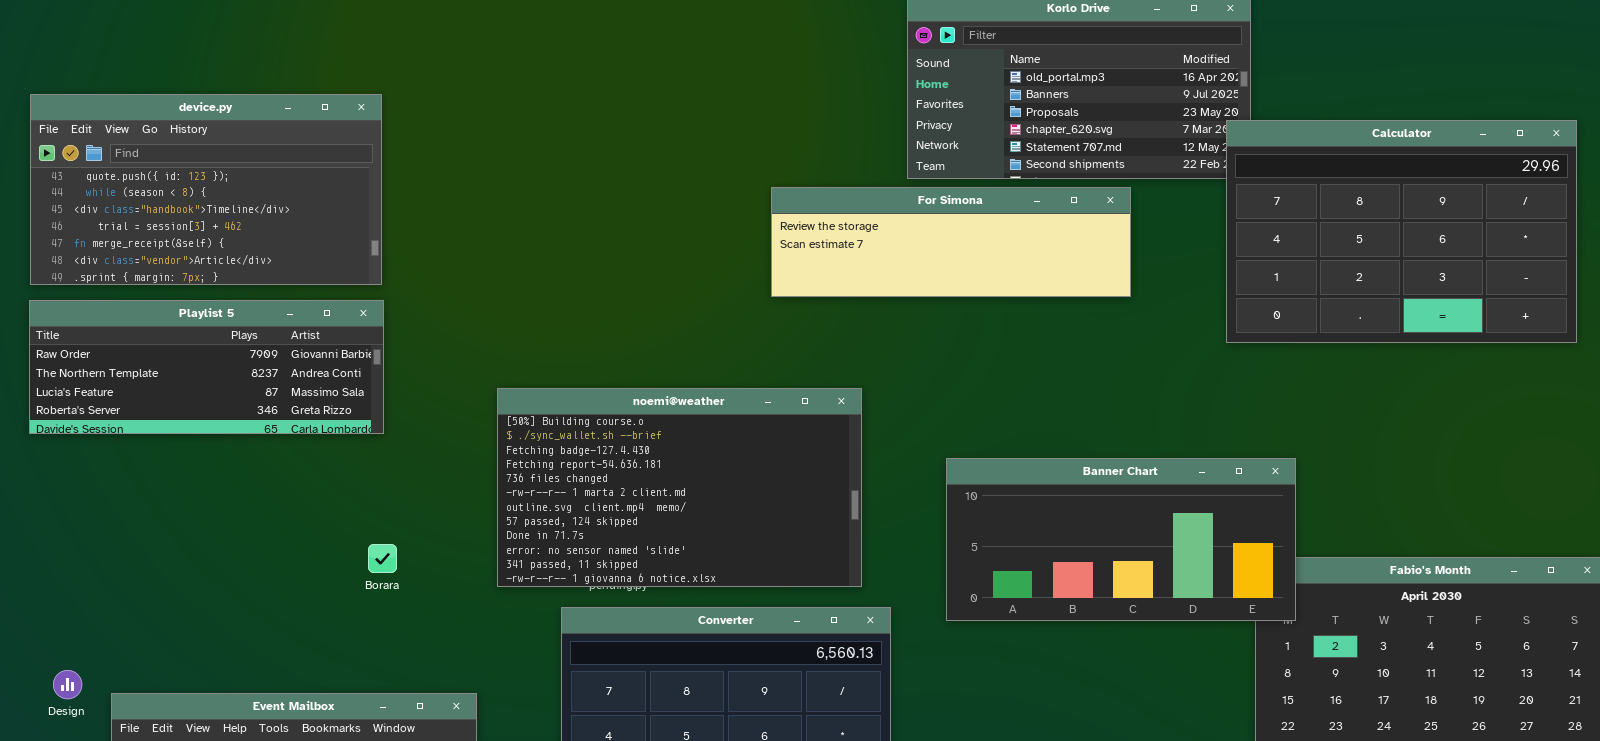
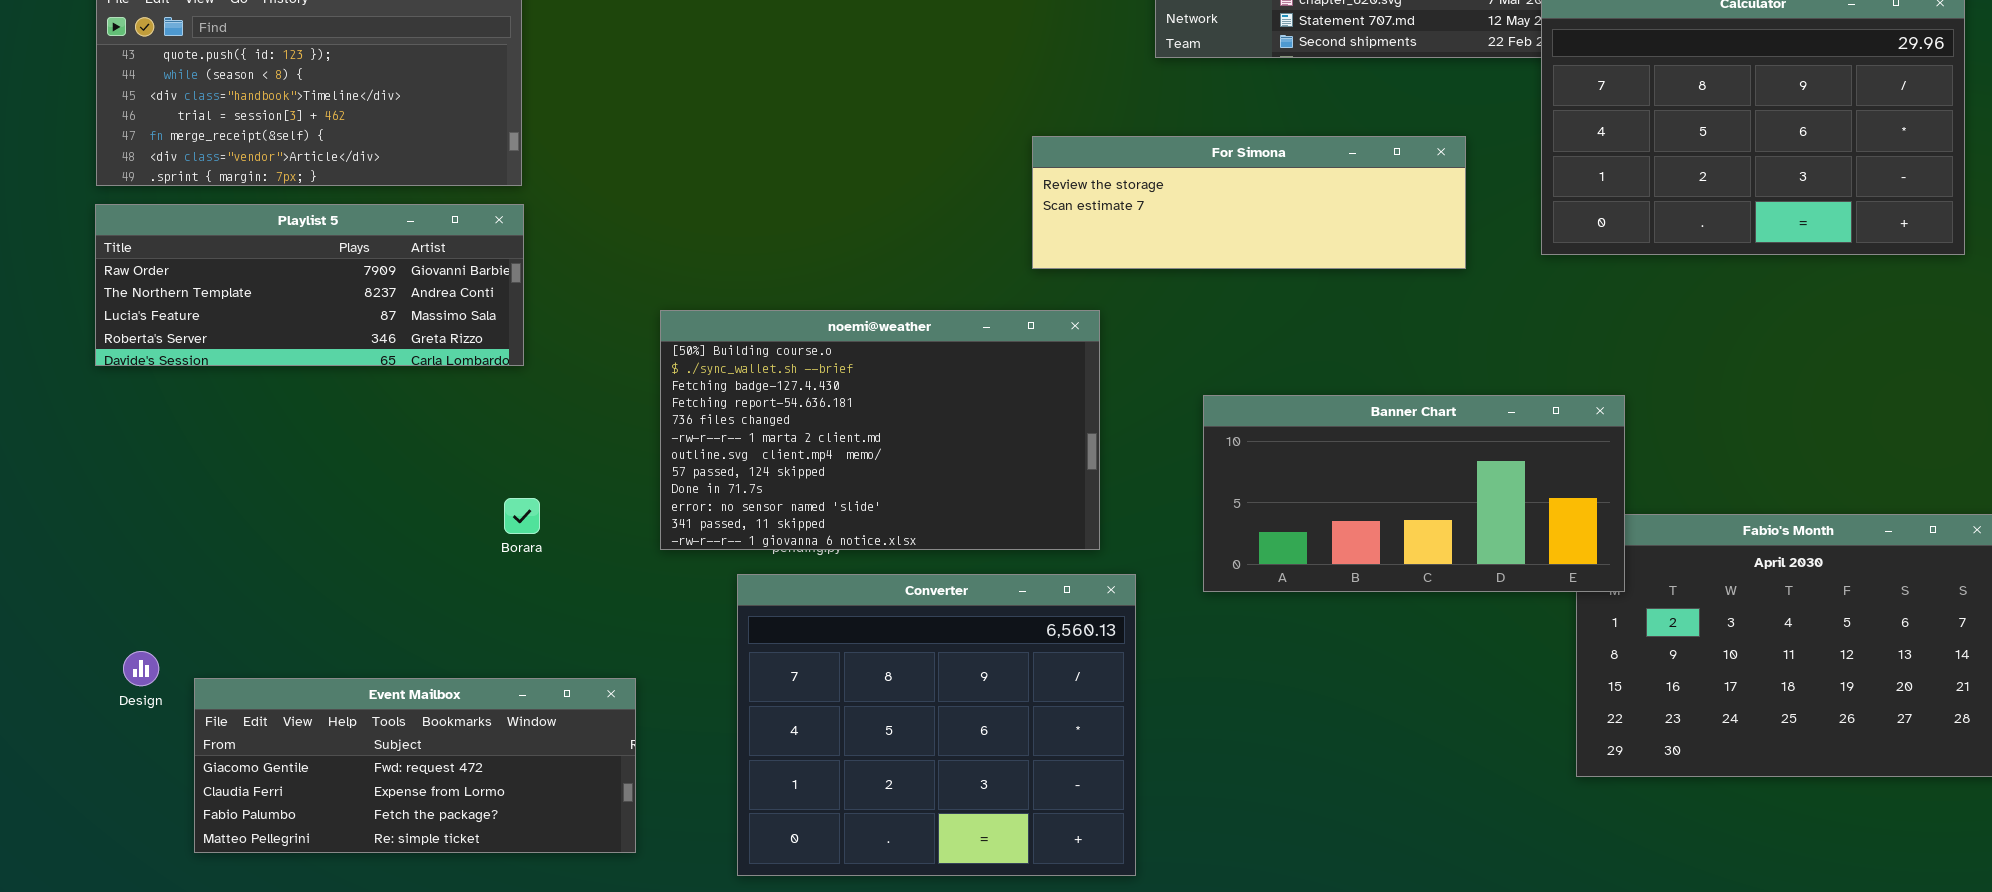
For Simona: [771,187,1131,297] -> [1032,136,1466,269], moved

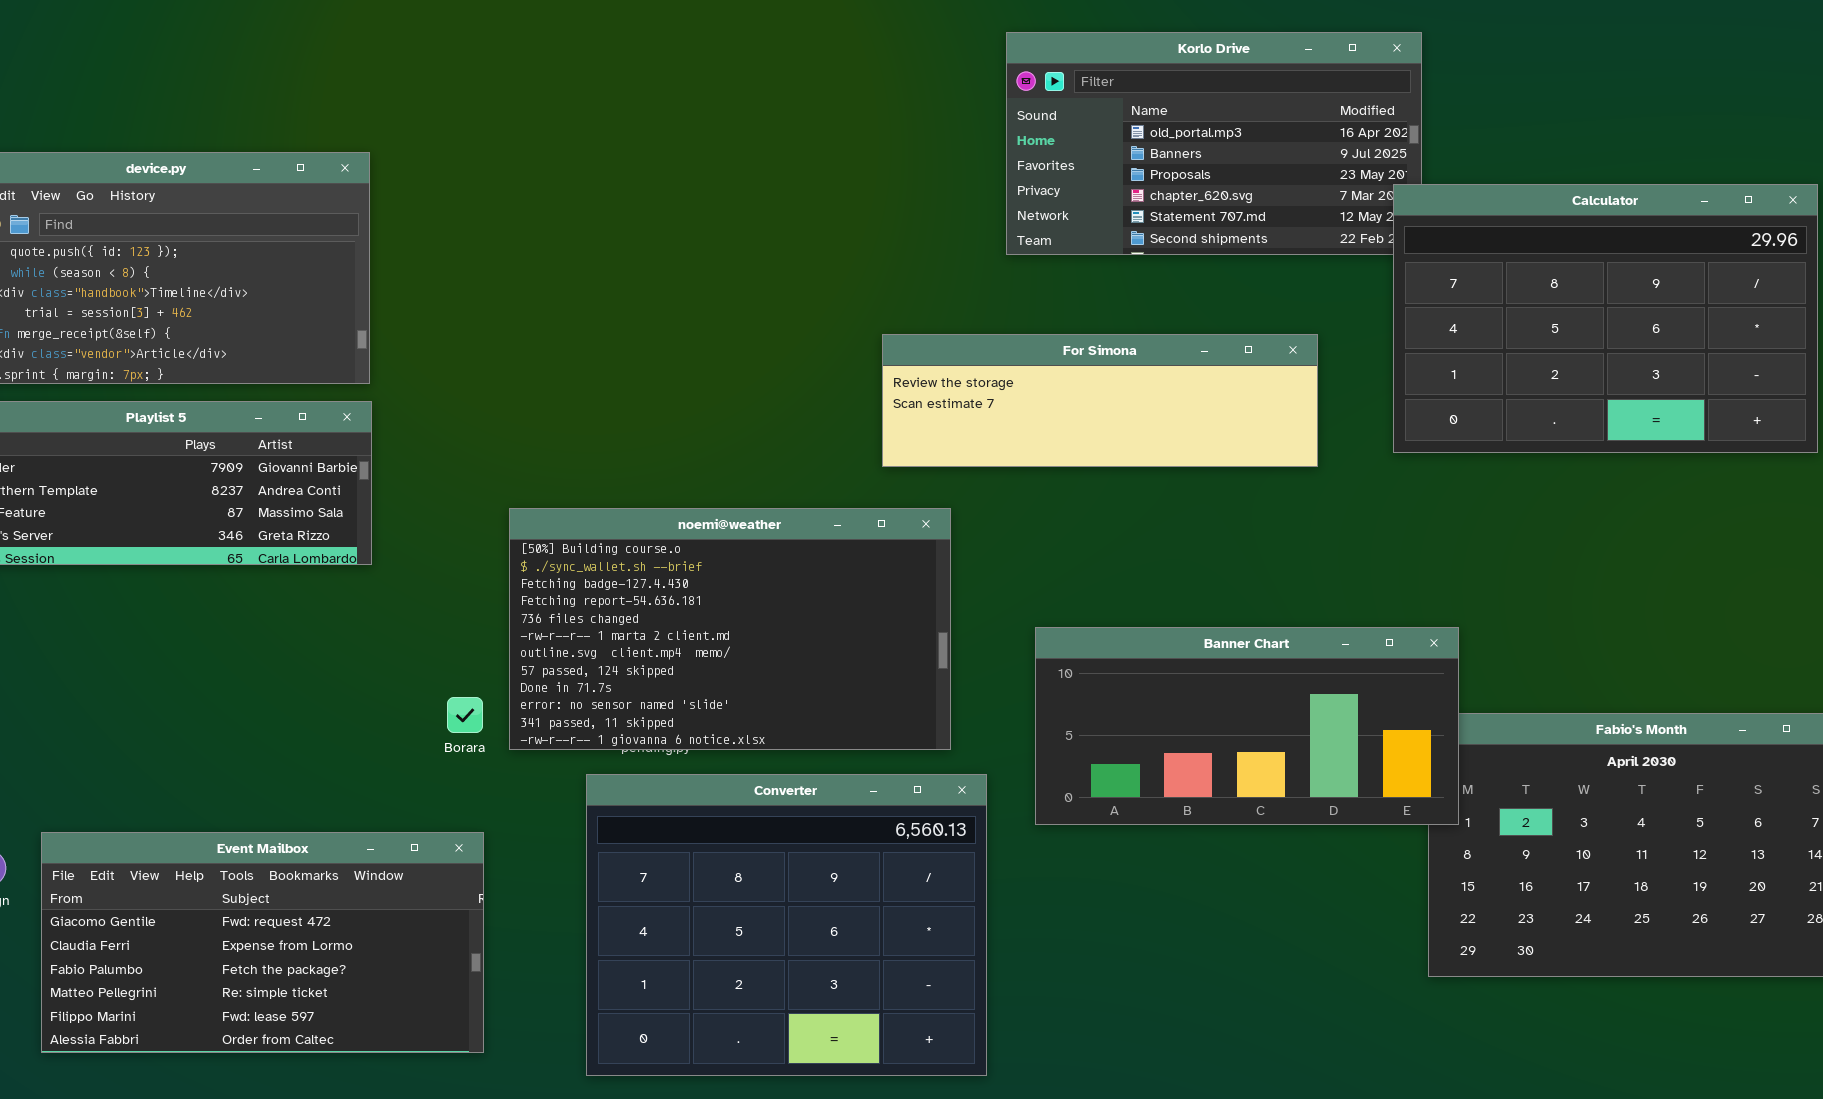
Banner Chart: [1203,395,1625,592] -> [1035,627,1459,825], moved
Borara: [504,498,540,534] -> [447,697,483,733], moved
Event Mailbox: [194,678,636,853] -> [41,832,484,1053], resized

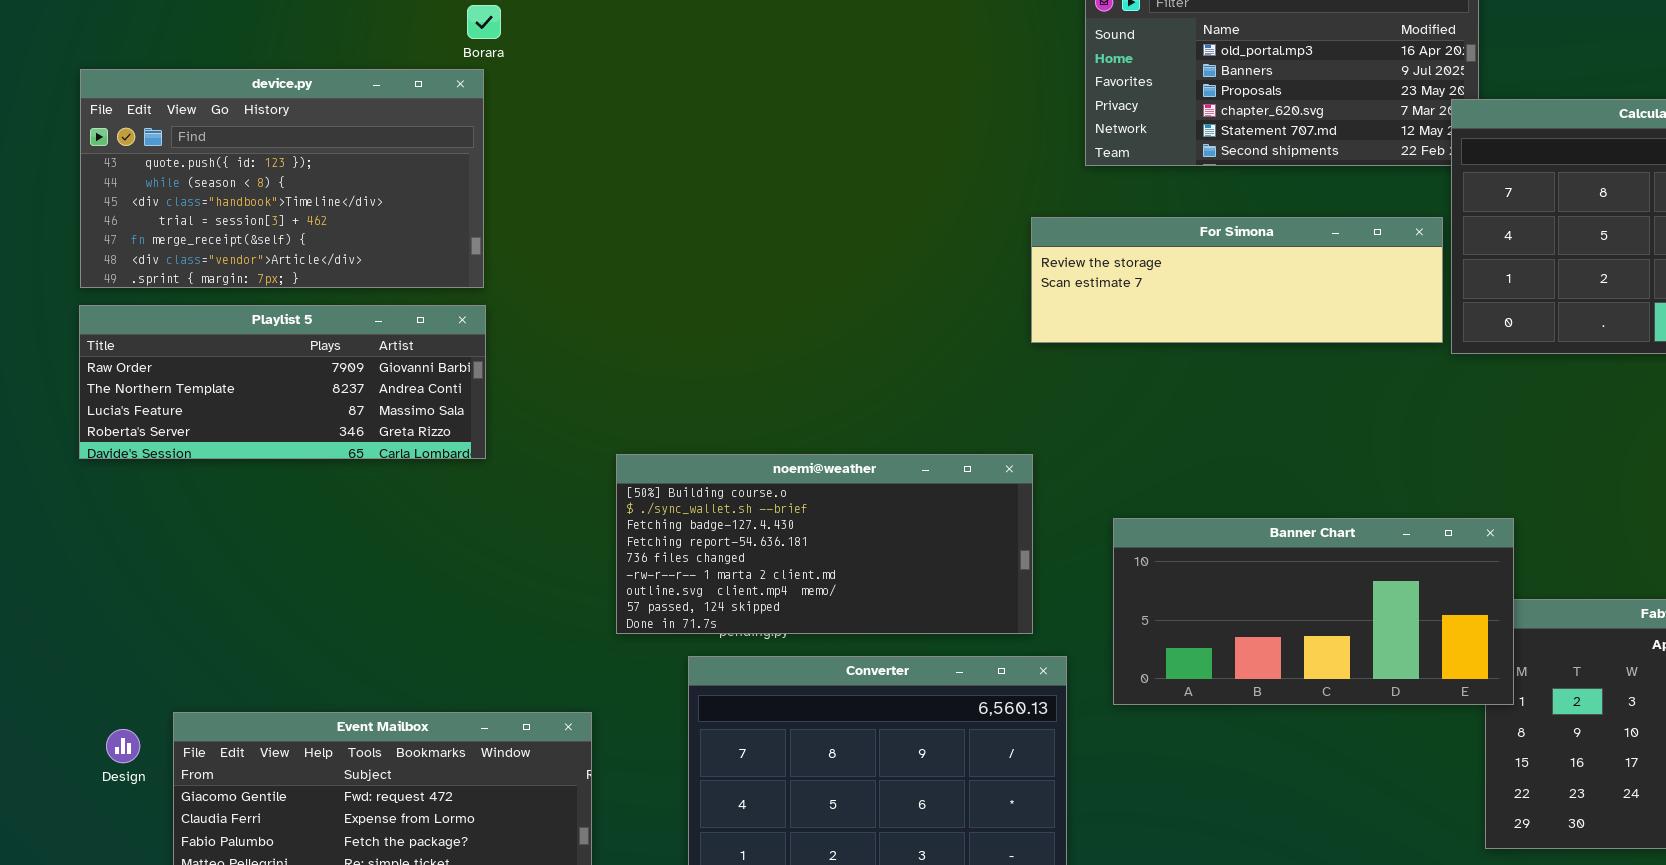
For Simona: [882,334,1318,467] -> [1031,217,1443,343], moved
noemi@weather: [509,508,951,750] -> [616,454,1033,634], resized
Borara: [447,697,483,733] -> [467,5,501,39], moved

